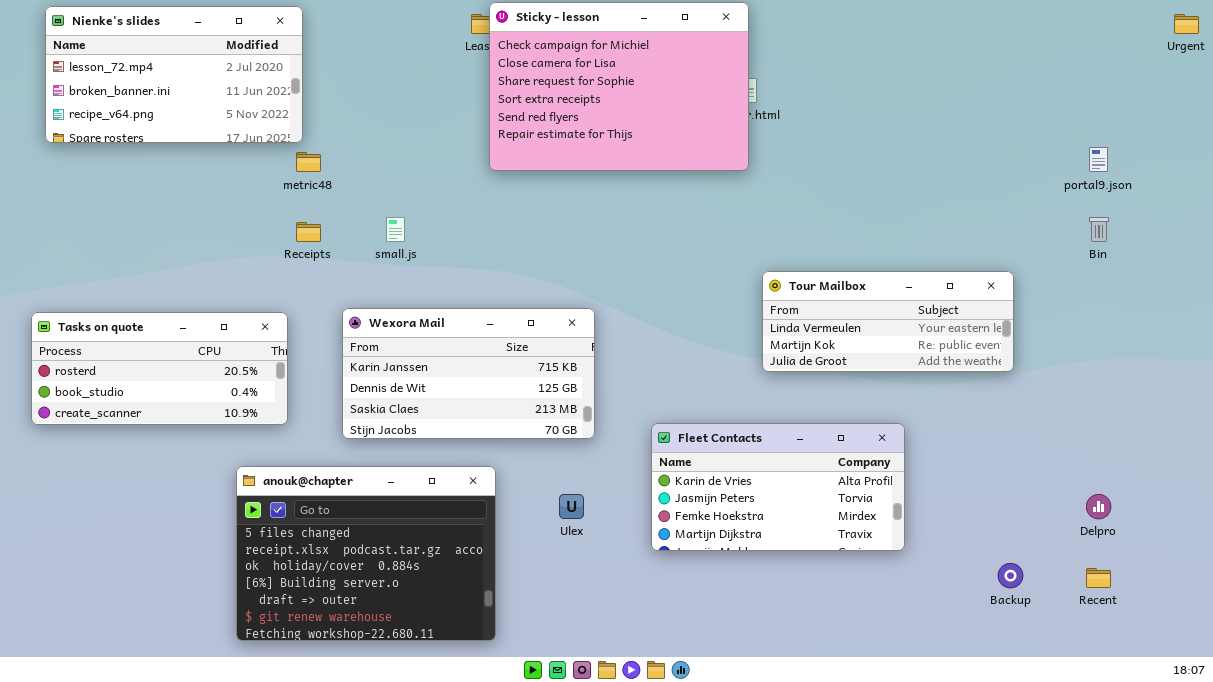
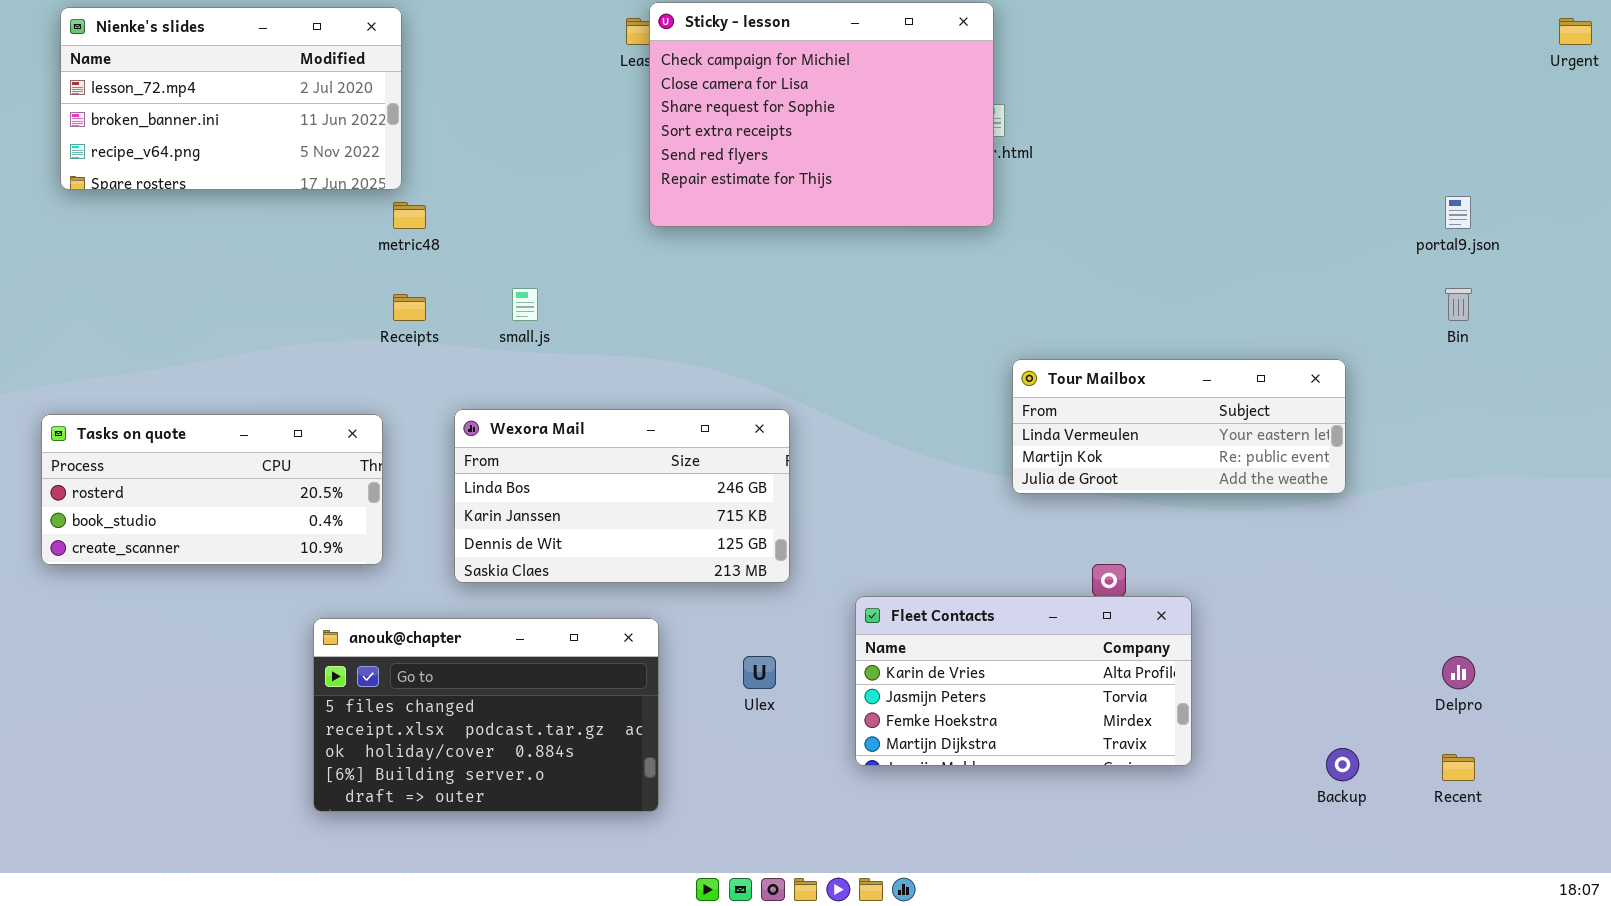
Wexora Mail: [342,308,595,439] -> [454,409,790,583], scrolled up 1 row
Fleet Contacts: [651,423,905,551] -> [855,596,1192,766], moved
anouk@chapter: [236,466,496,641] -> [313,618,659,812], resized

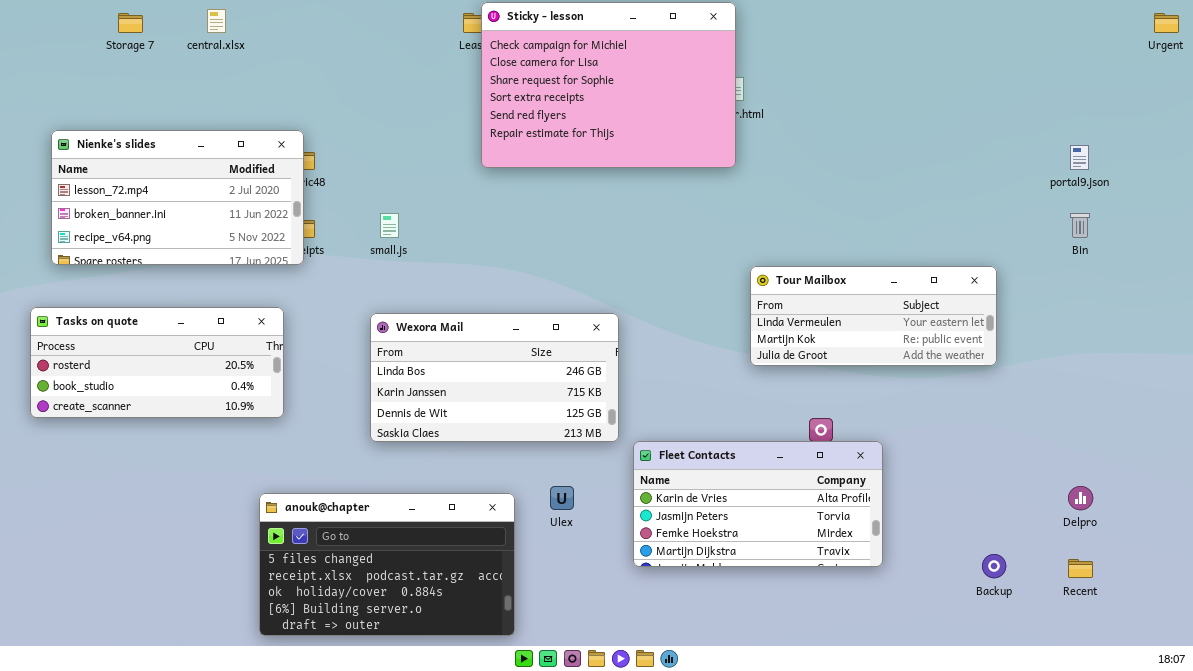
Nienke's slides: [60,7,402,190] -> [51,130,304,265], moved
Wexora Mail: [454,409,790,583] -> [370,313,619,442], moved
anouk@chapter: [313,618,659,812] -> [259,493,515,636], moved

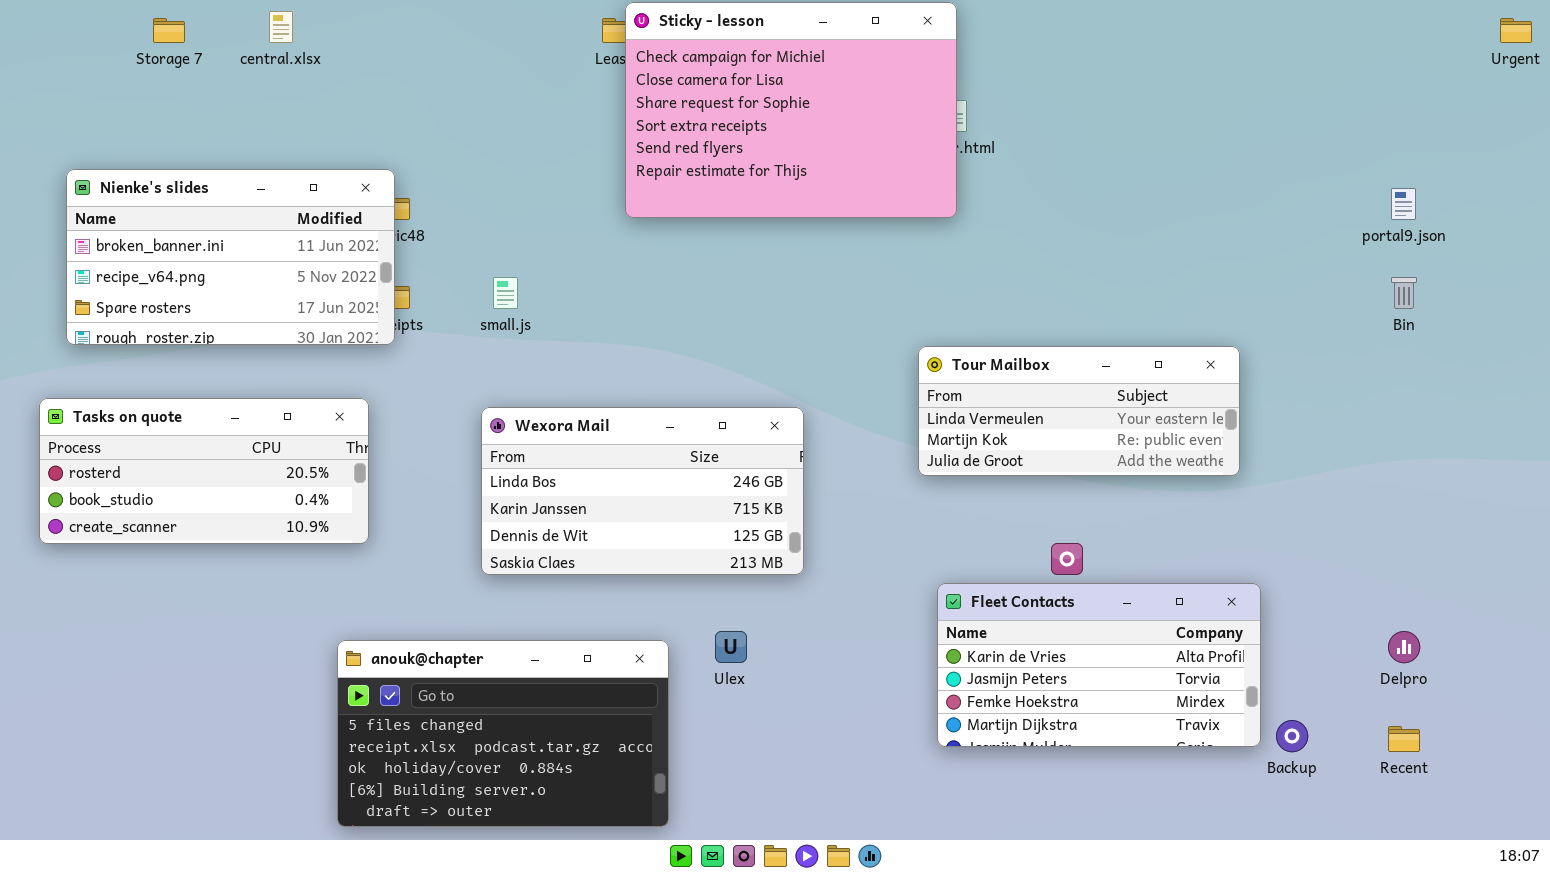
Nienke's slides: [51,130,304,265] -> [66,169,395,345], scrolled down 1 row
Tour Mailbox: [750,266,997,366] -> [918,346,1240,476], moved
Fleet Contacts: [633,441,883,567] -> [937,583,1261,747], moved

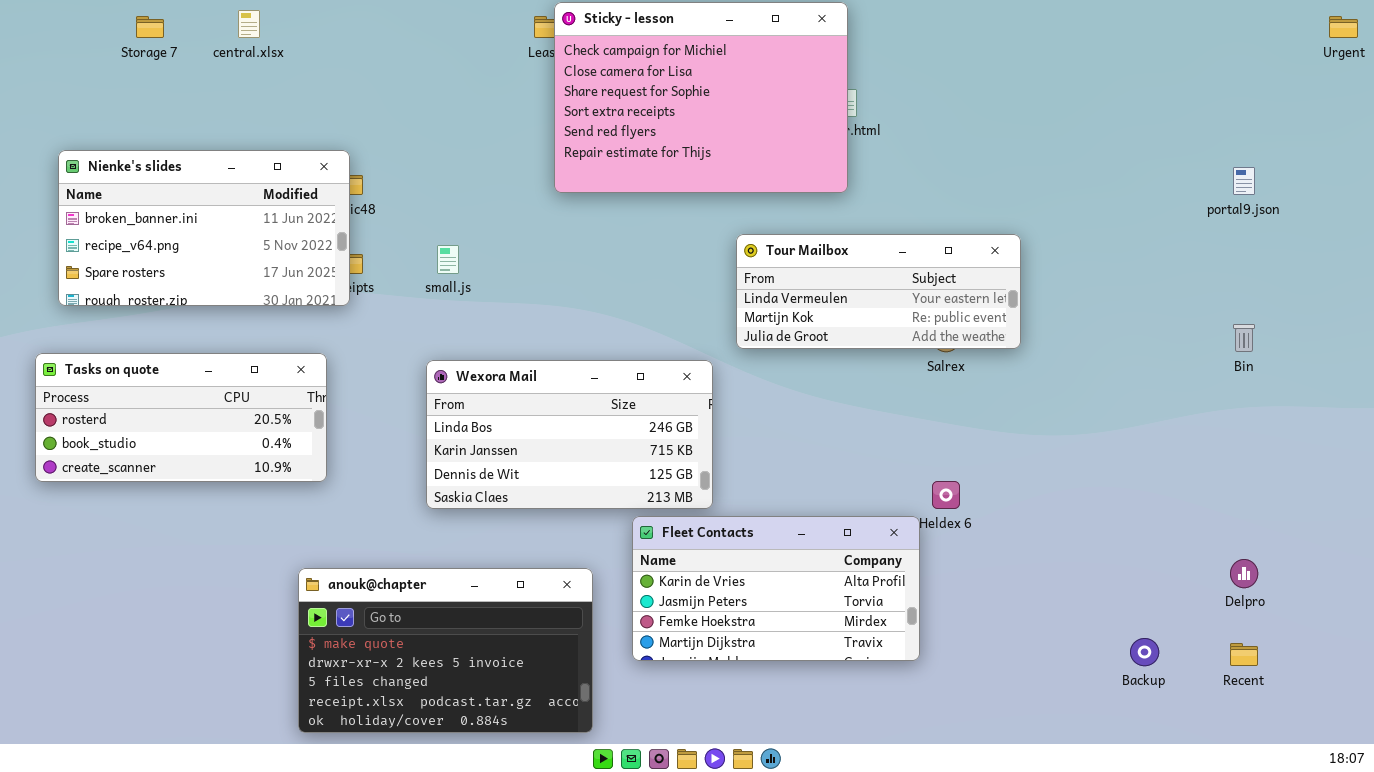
Bin: [1391,277,1417,309] -> [1233,324,1255,352], moved
Tour Mailbox: [918,346,1240,476] -> [736,234,1021,349], moved
Fleet Contacts: [937,583,1261,747] -> [632,516,920,661], moved
anouk@chapter: [337,640,669,827] -> [298,568,593,733], scrolled up 2 rows

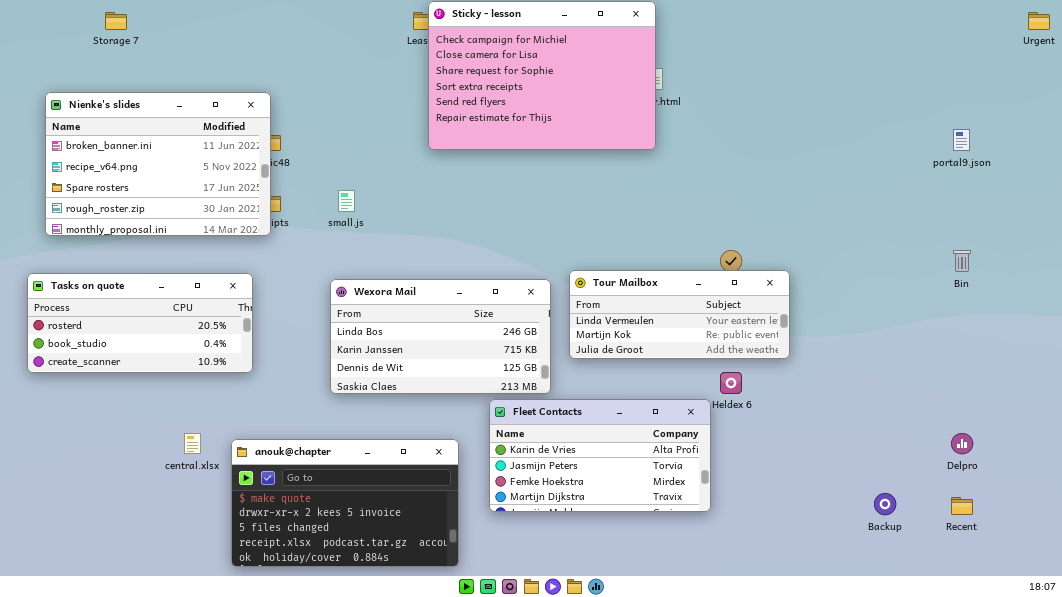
central.xlsx: [238,10,260,38] -> [184,433,201,454], moved
Nienke's slides: [58,150,350,306] -> [45,92,271,236], resized
Tour Mailbox: [736,234,1021,349] -> [569,270,790,359], moved

